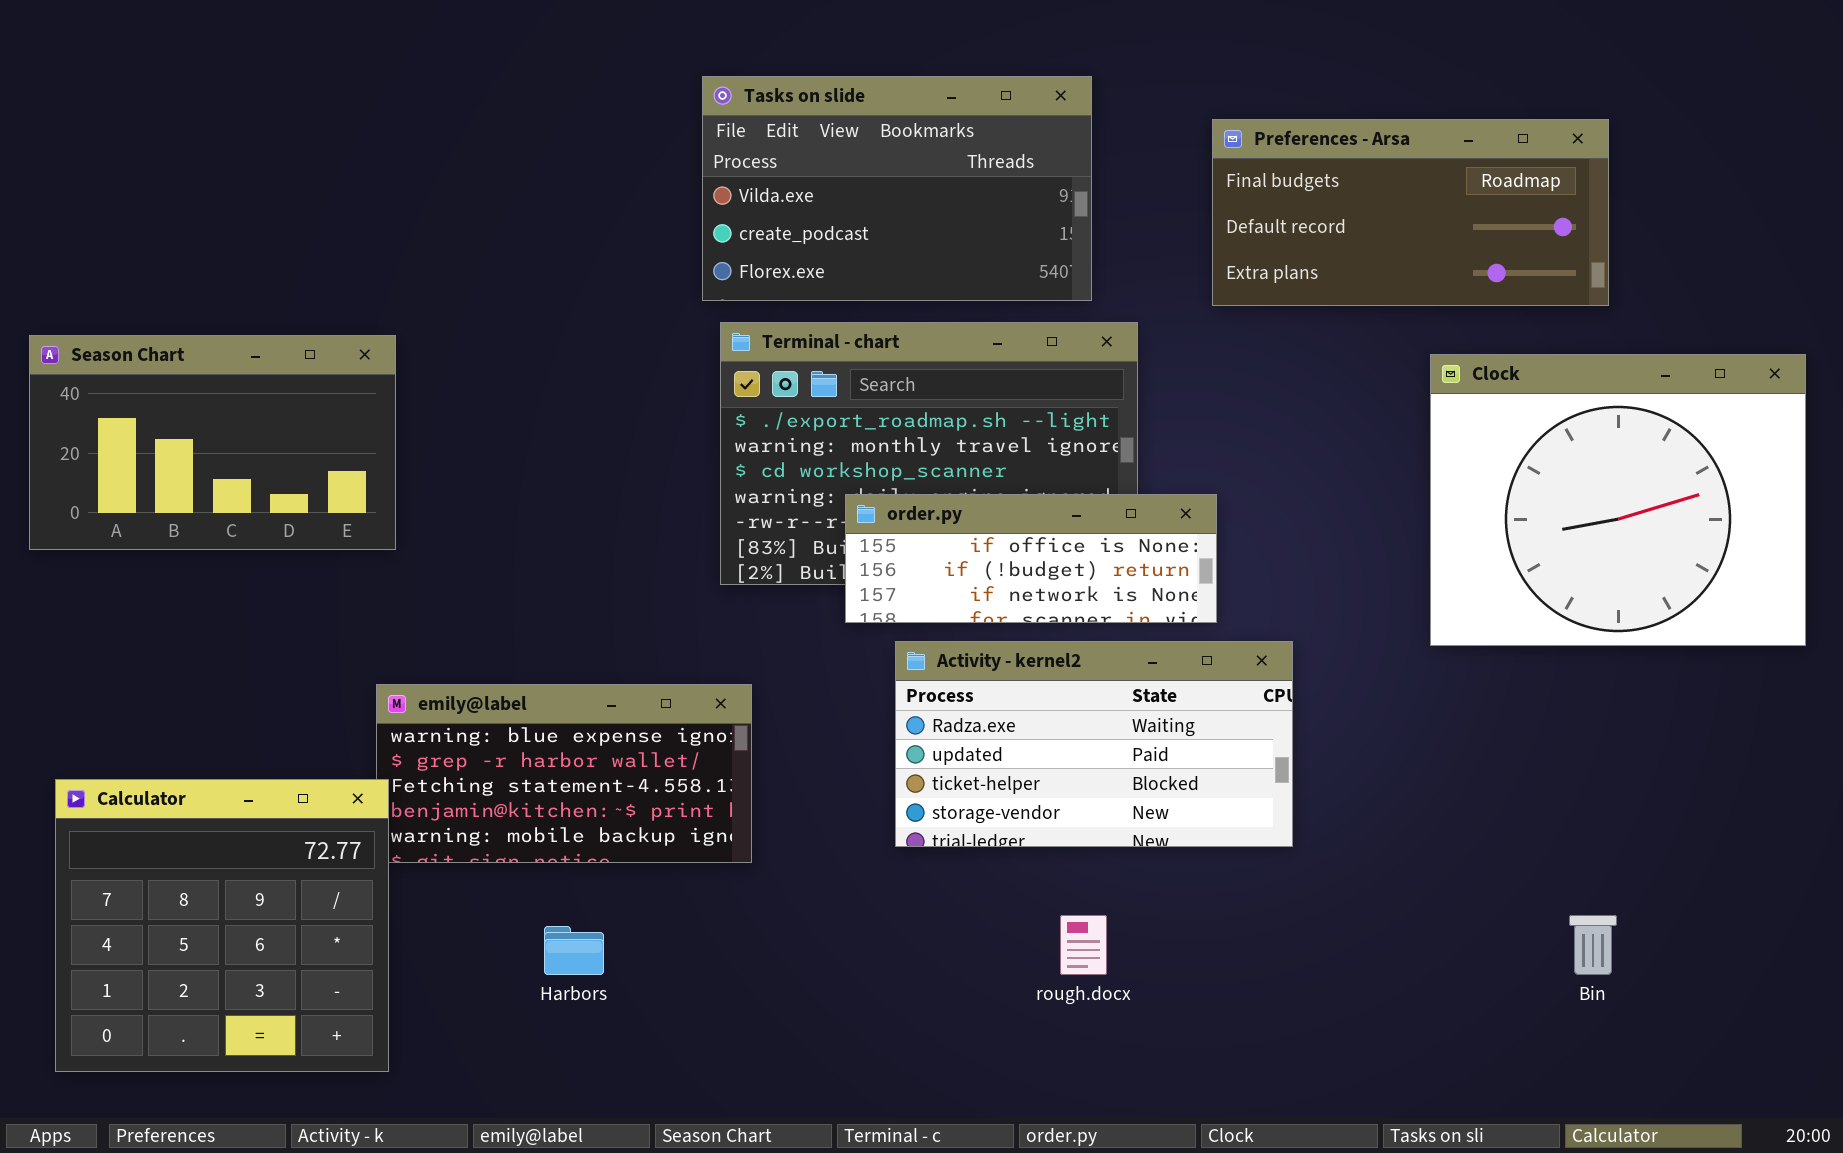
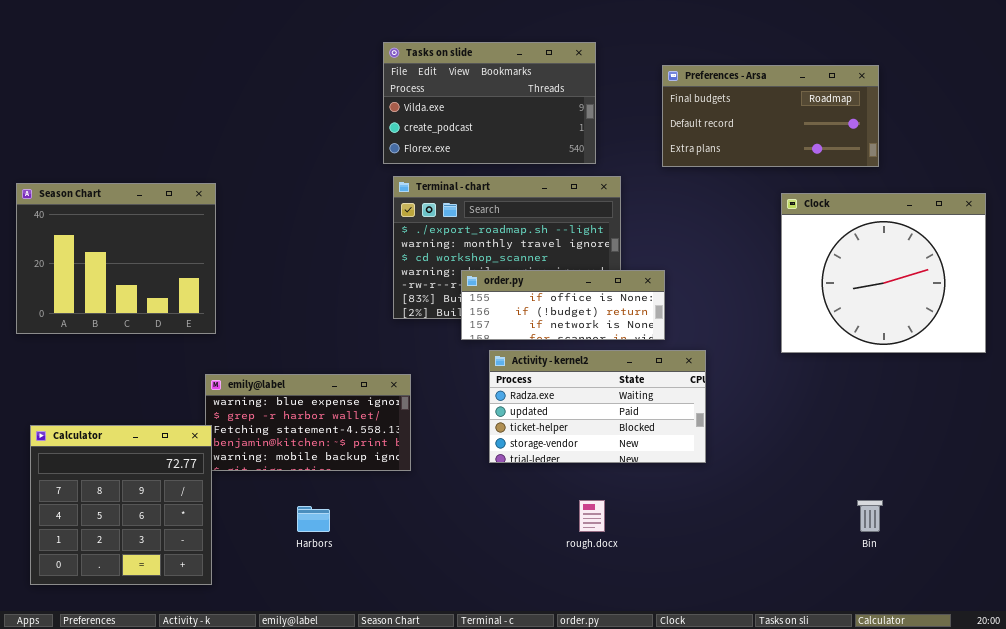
Season Chart: [29,335,396,550] -> [16,183,216,334], resized

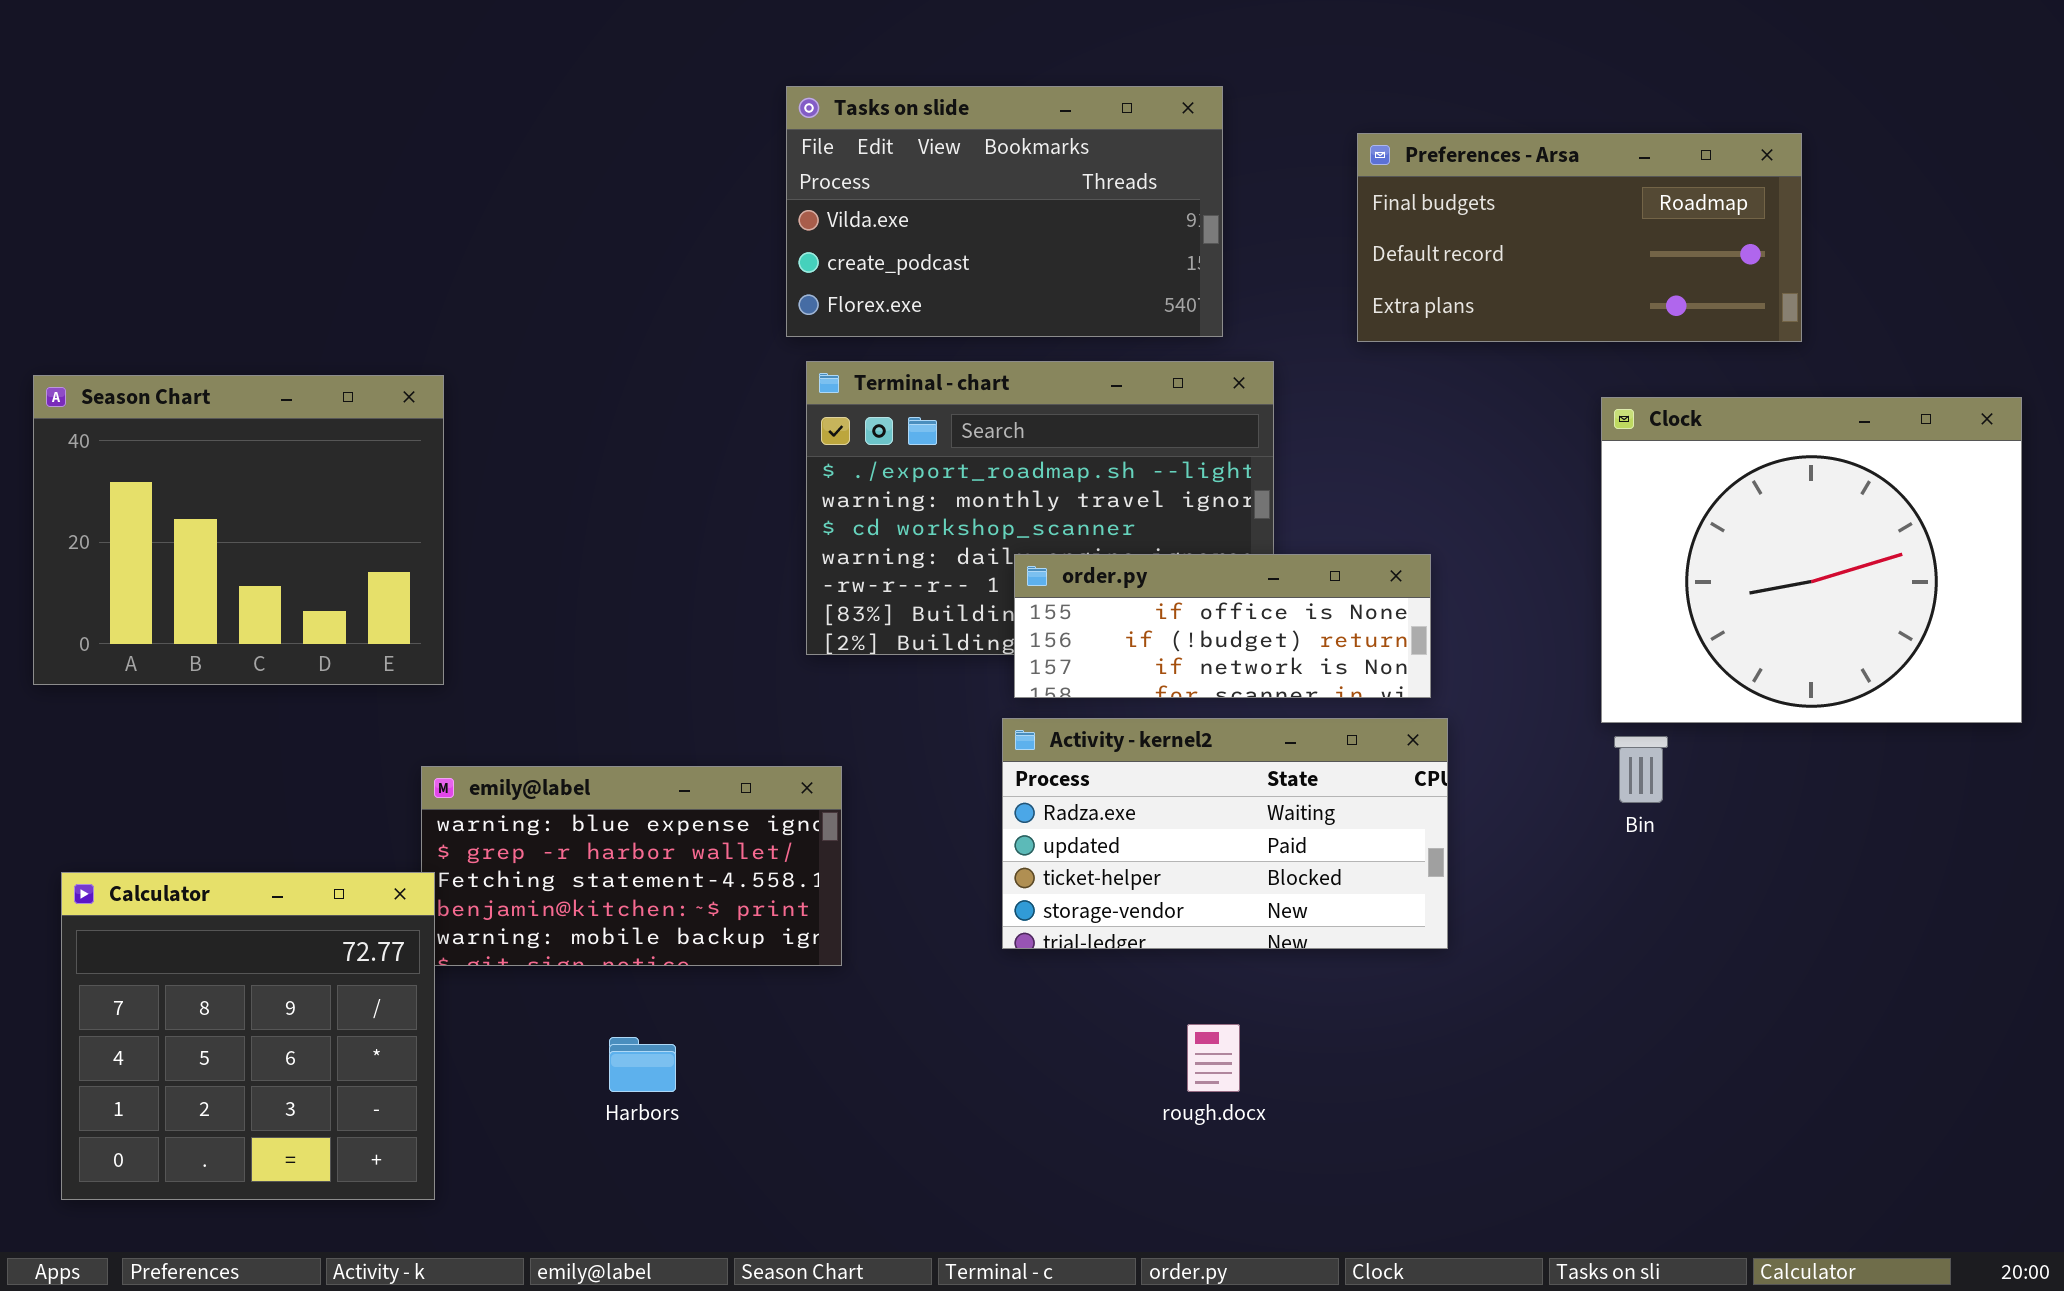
order.py: [461,270,665,340] -> [1014,554,1431,698], moved
Bin: [857,500,883,532] -> [1614,736,1668,803], moved

